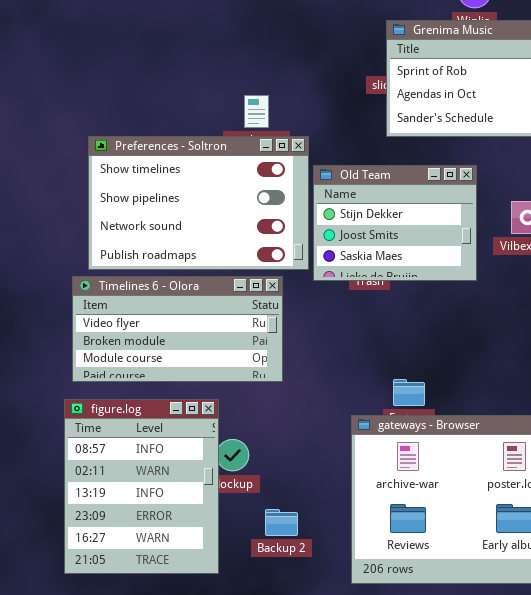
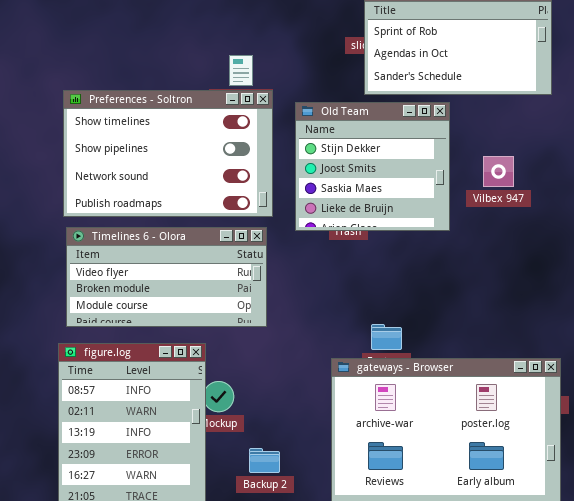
Preferences - Soltron: [88,136,309,270] -> [63,90,273,217], moved
Old Team: [313,165,477,281] -> [295,102,450,231], resized

